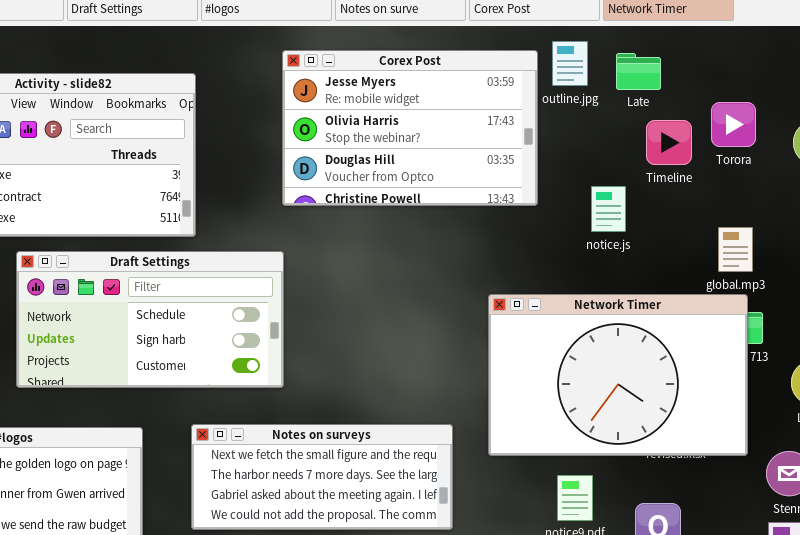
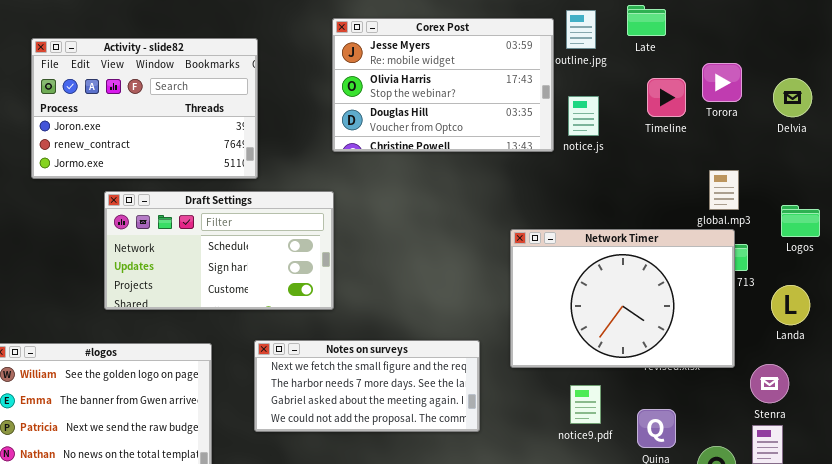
Late: [616,53,661,90] -> [627,5,666,36], moved
notice.js: [591,186,626,232] -> [568,96,599,136], moved

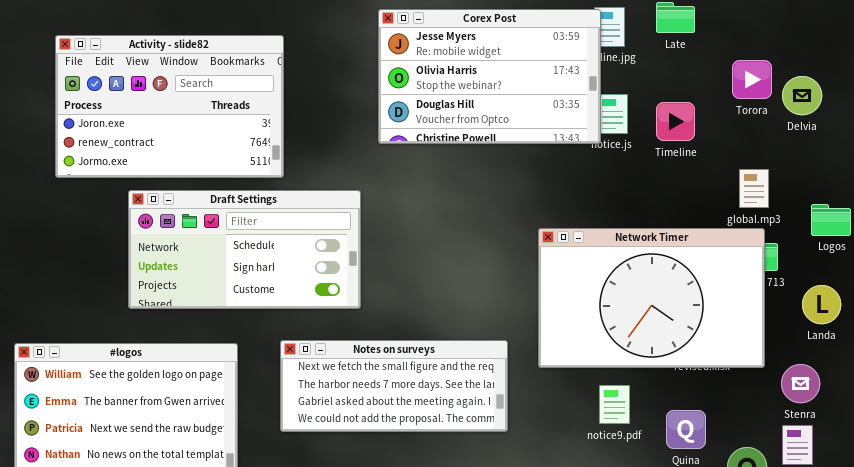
Corex Post: [332,18,554,152] -> [378,9,601,144], moved
Timeline: [647,78,686,117] -> [656,102,695,141], moved
Delvia: [773,78,812,117] -> [782,76,822,115], moved

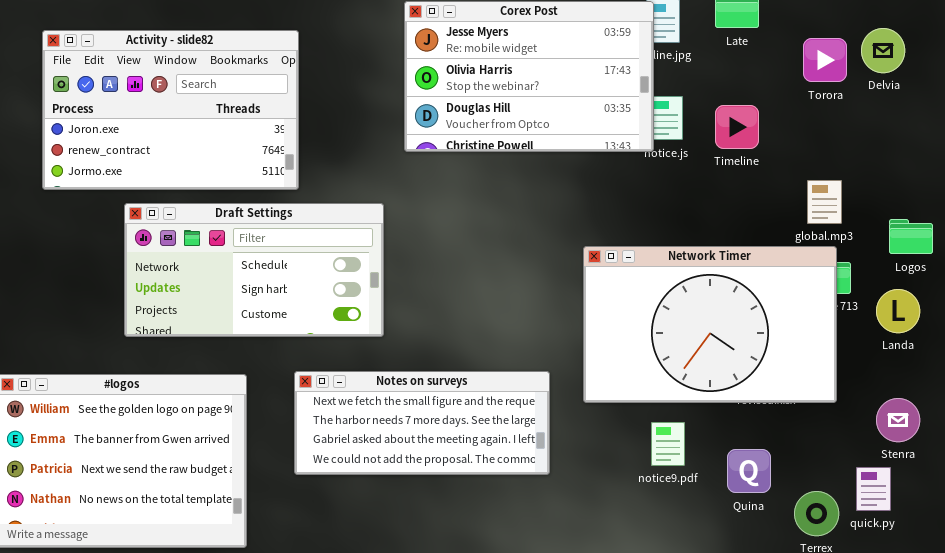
Torora: [732,60,772,99] -> [803,38,847,82], moved
Delvia: [782,76,822,115] -> [861,28,905,73], moved
Landa: [802,285,841,324] -> [876,289,920,333], moved
Stenra: [781,364,820,403] -> [876,398,920,442], moved

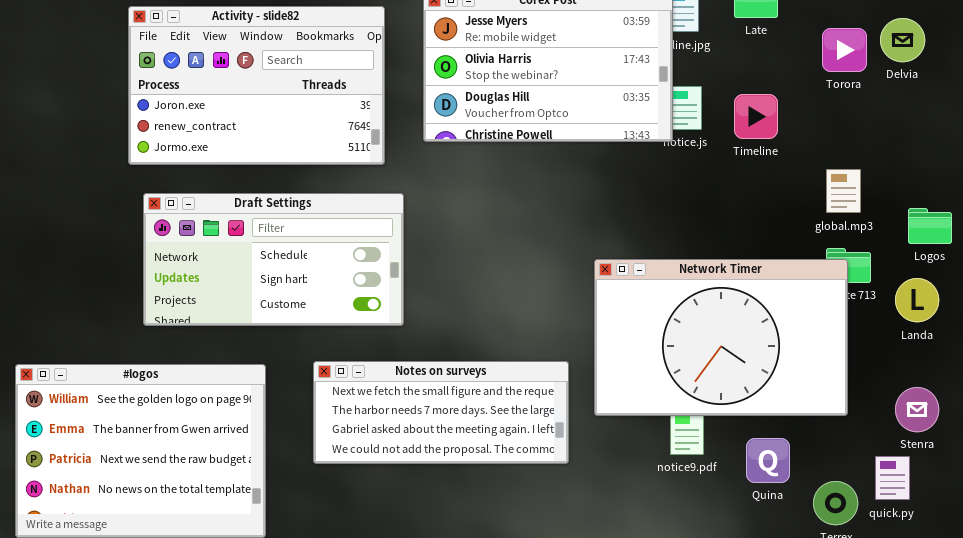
Activity - slide82: [42,30,299,190] -> [128,6,385,165], moved
Network Timer: [583,246,837,403] -> [594,259,848,416], moved

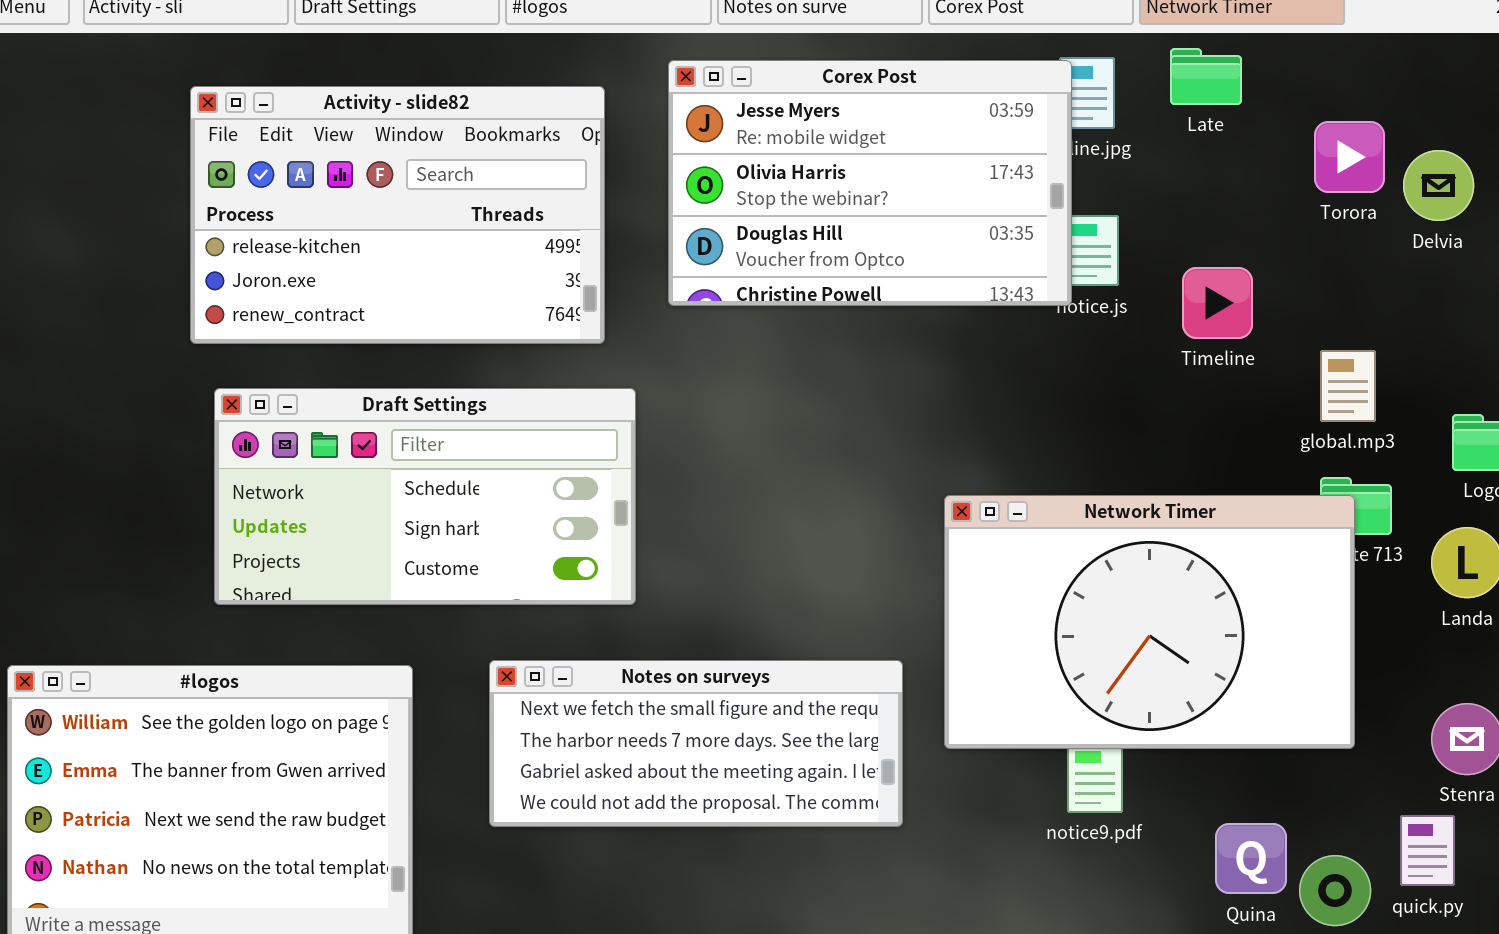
Activity - slide82: [128,6,385,165] -> [190,86,605,344], scrolled up 1 row
Delvia: [880,18,925,62] -> [1403,150,1474,221], moved
Timeline: [734,94,778,139] -> [1182,267,1253,339], moved
Quina: [746,438,790,483] -> [1215,823,1287,894], moved

